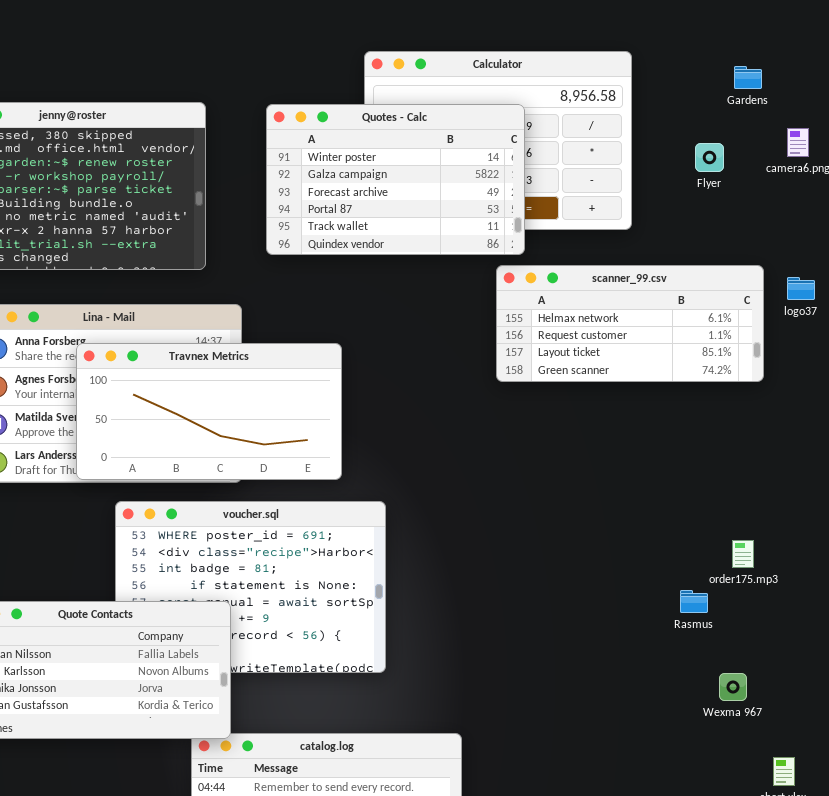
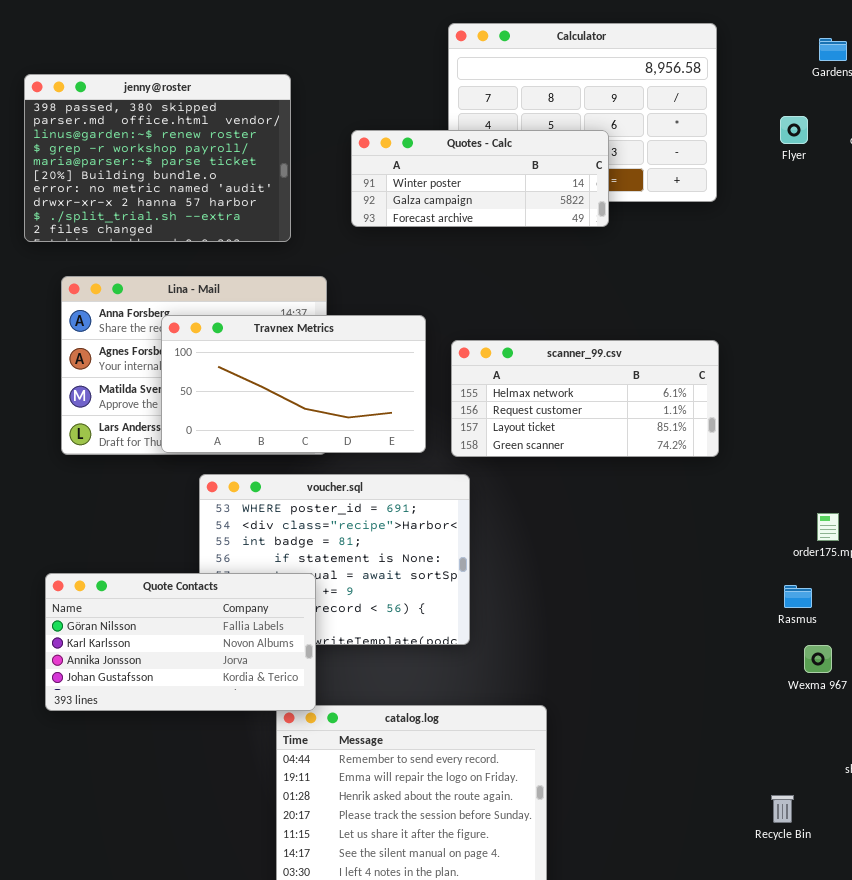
Quotes - Calc: [266,104,525,255] -> [351,130,609,227], resized
scanner_99.csv: [496,265,764,382] -> [451,340,719,457], moved
Rasmus: [680,590,708,613] -> [784,585,812,608], moved

